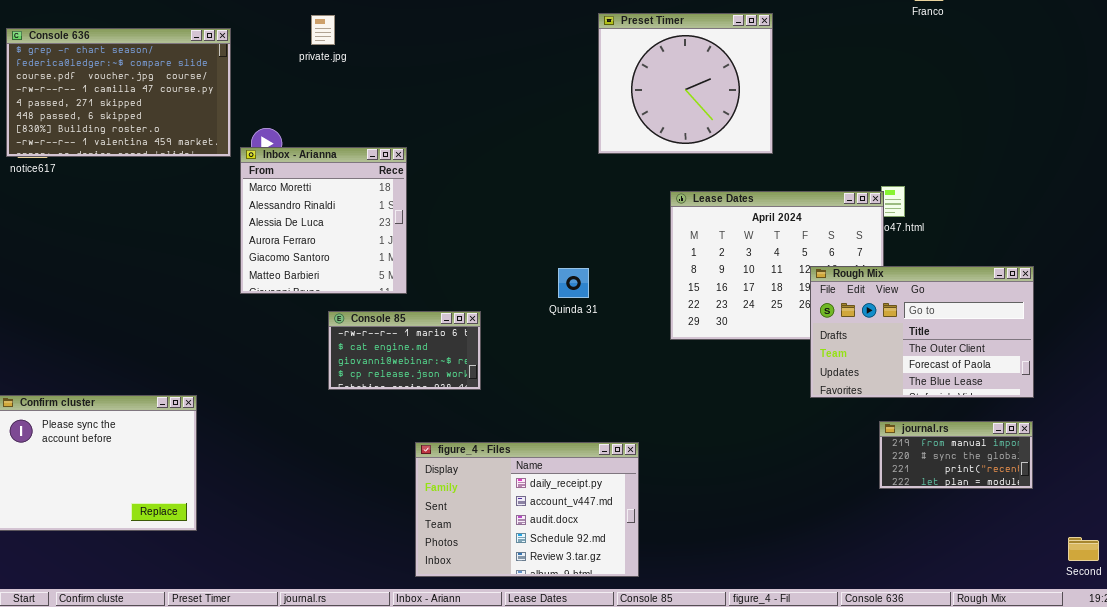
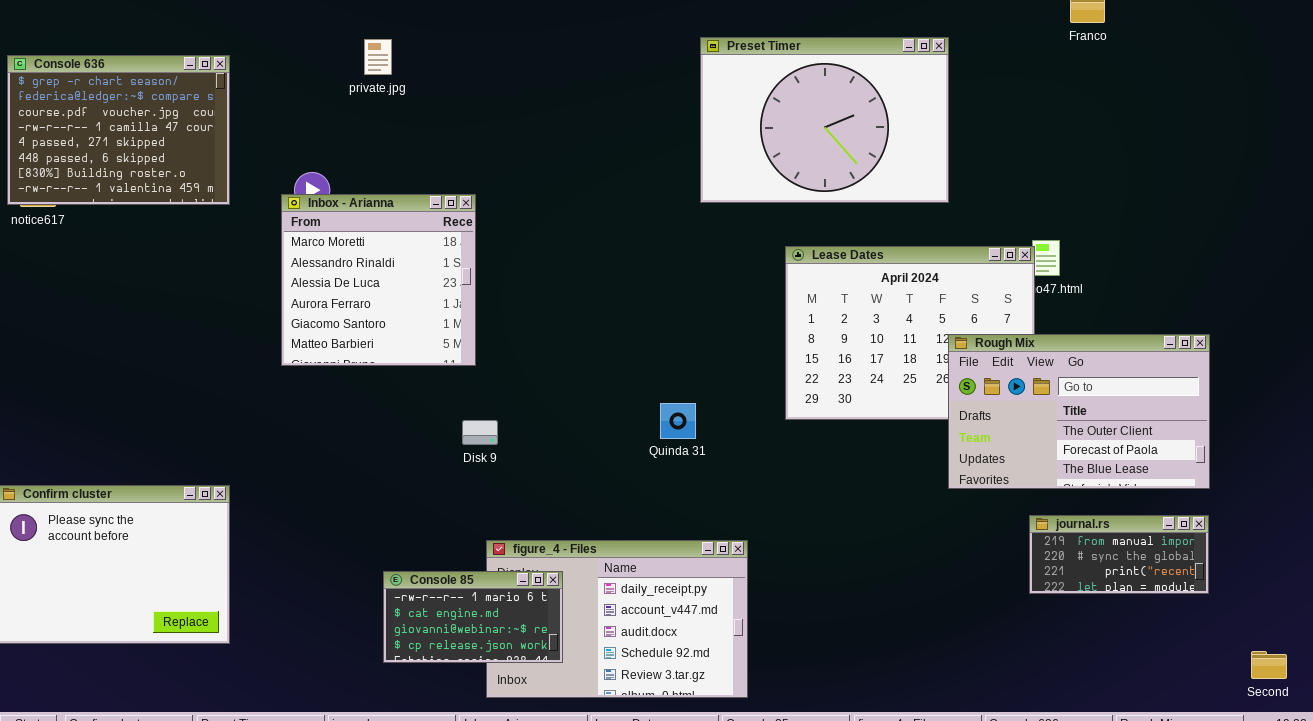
Preset Timer: [598,13,773,154] -> [700,37,949,203], resized
Console 636: [6,28,231,157] -> [7,55,230,205], resized
Quinda 31: [558,268,589,298] -> [660,403,696,439], moved
Console 85: [328,311,481,390] -> [383,571,563,663], moved

